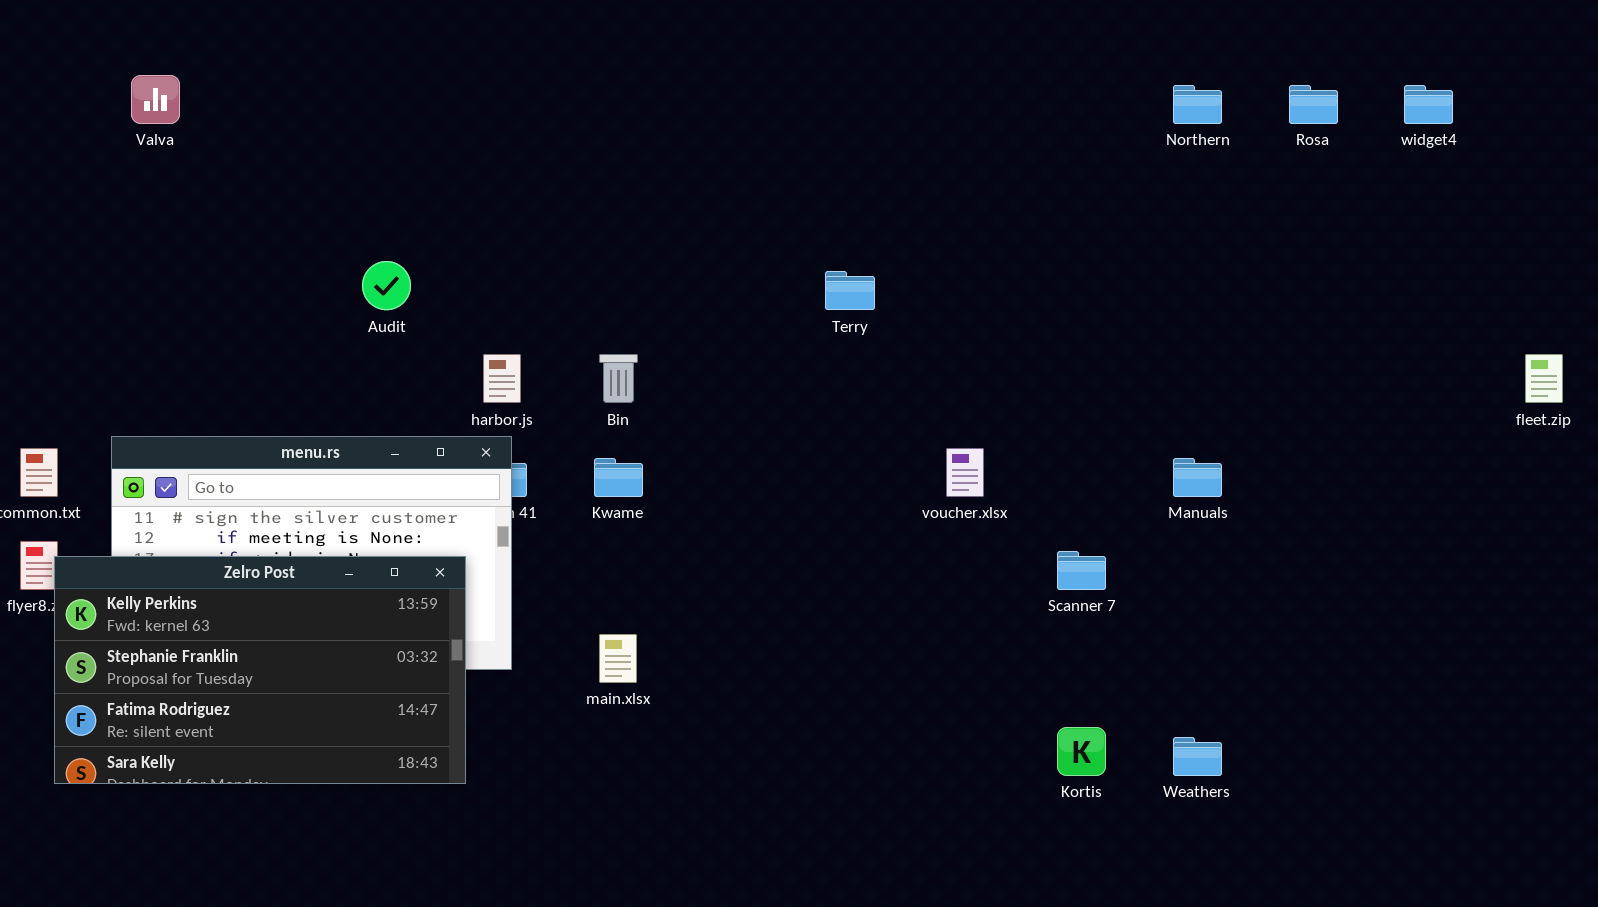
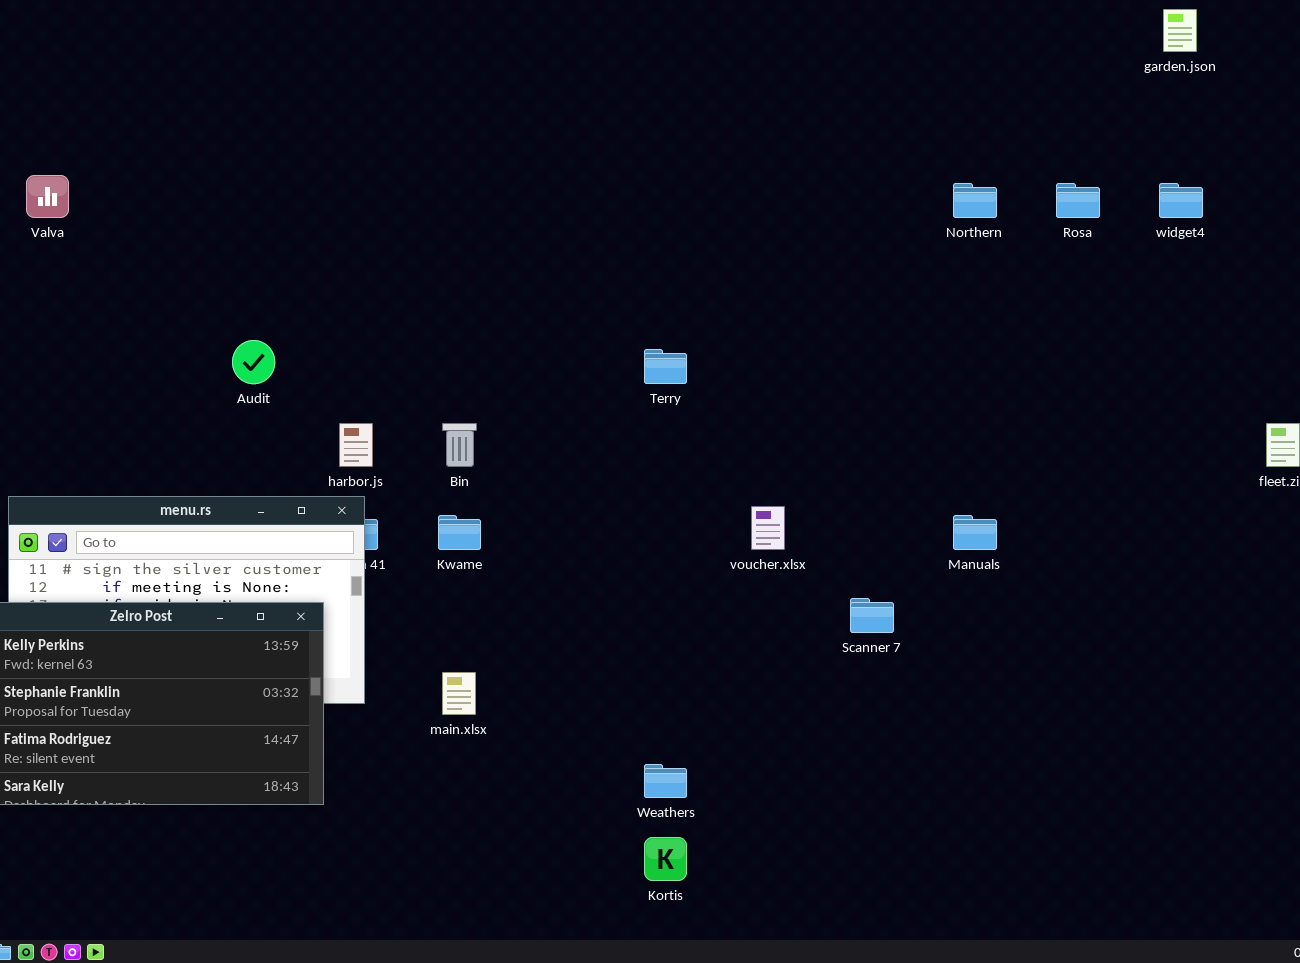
Kortis: [1057,727,1106,776] -> [644,837,687,881], moved
Weathers: [1173,737,1222,776] -> [644,764,687,798], moved

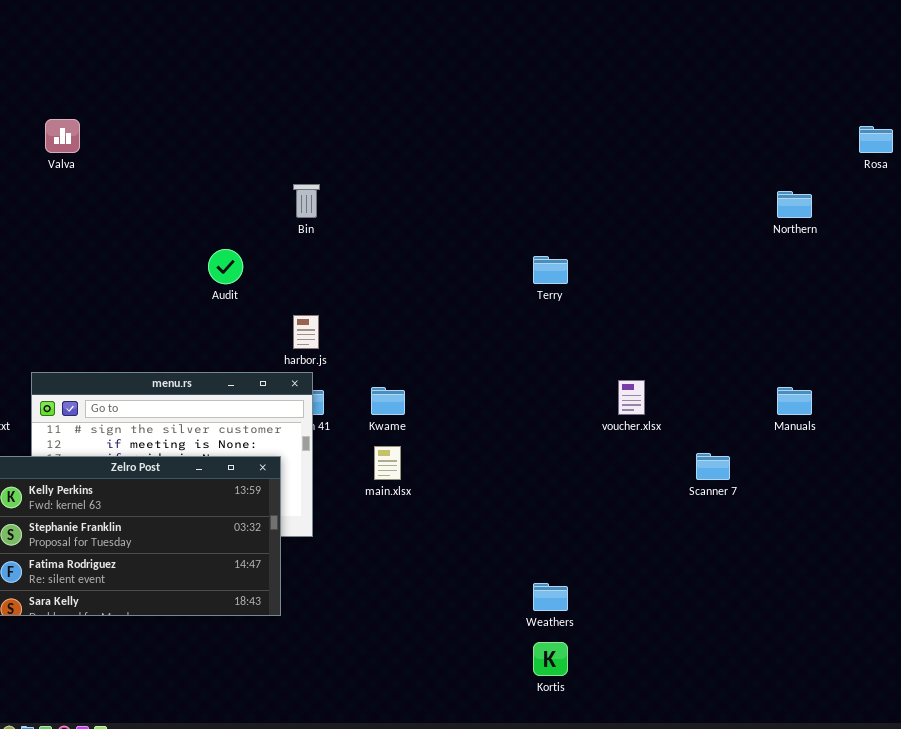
Northern: [953,183,997,218] -> [777,191,812,218], moved
Bin: [442,423,477,467] -> [293,184,320,218], moved
main.xlsx: [442,672,476,715] -> [374,446,401,480], moved

